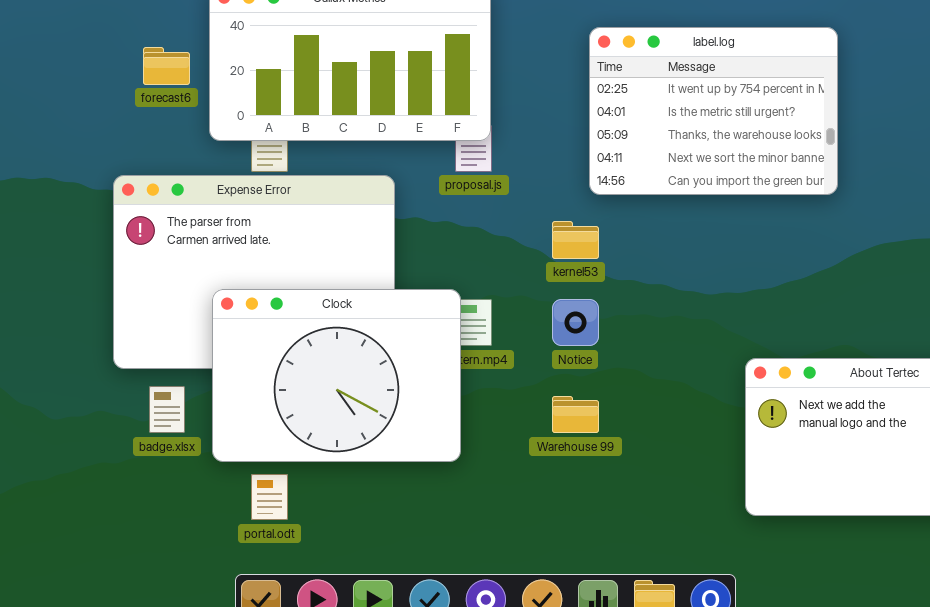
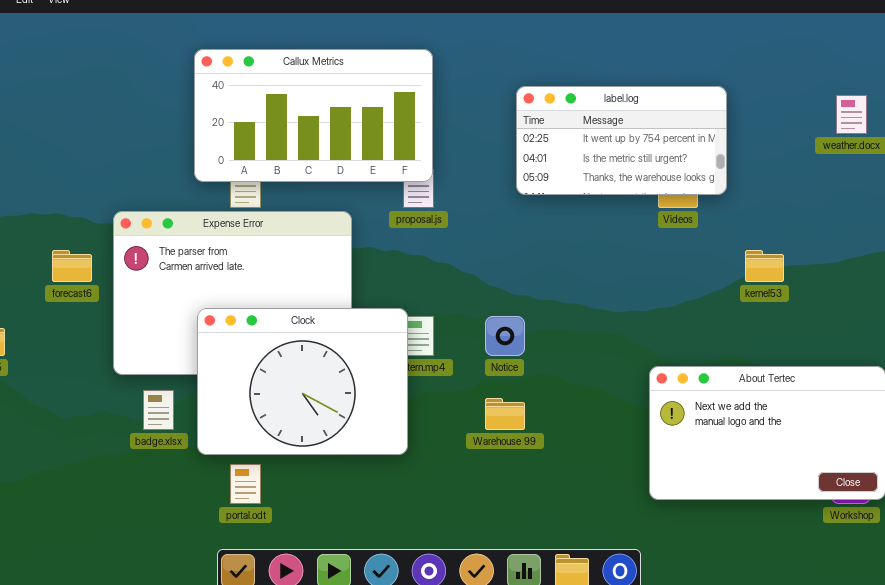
label.log: [589,27,838,195] -> [516,86,727,195], resized
forecast6: [143,47,190,85] -> [52,250,92,282], moved
kernel53: [552,221,599,259] -> [745,250,784,282], moved

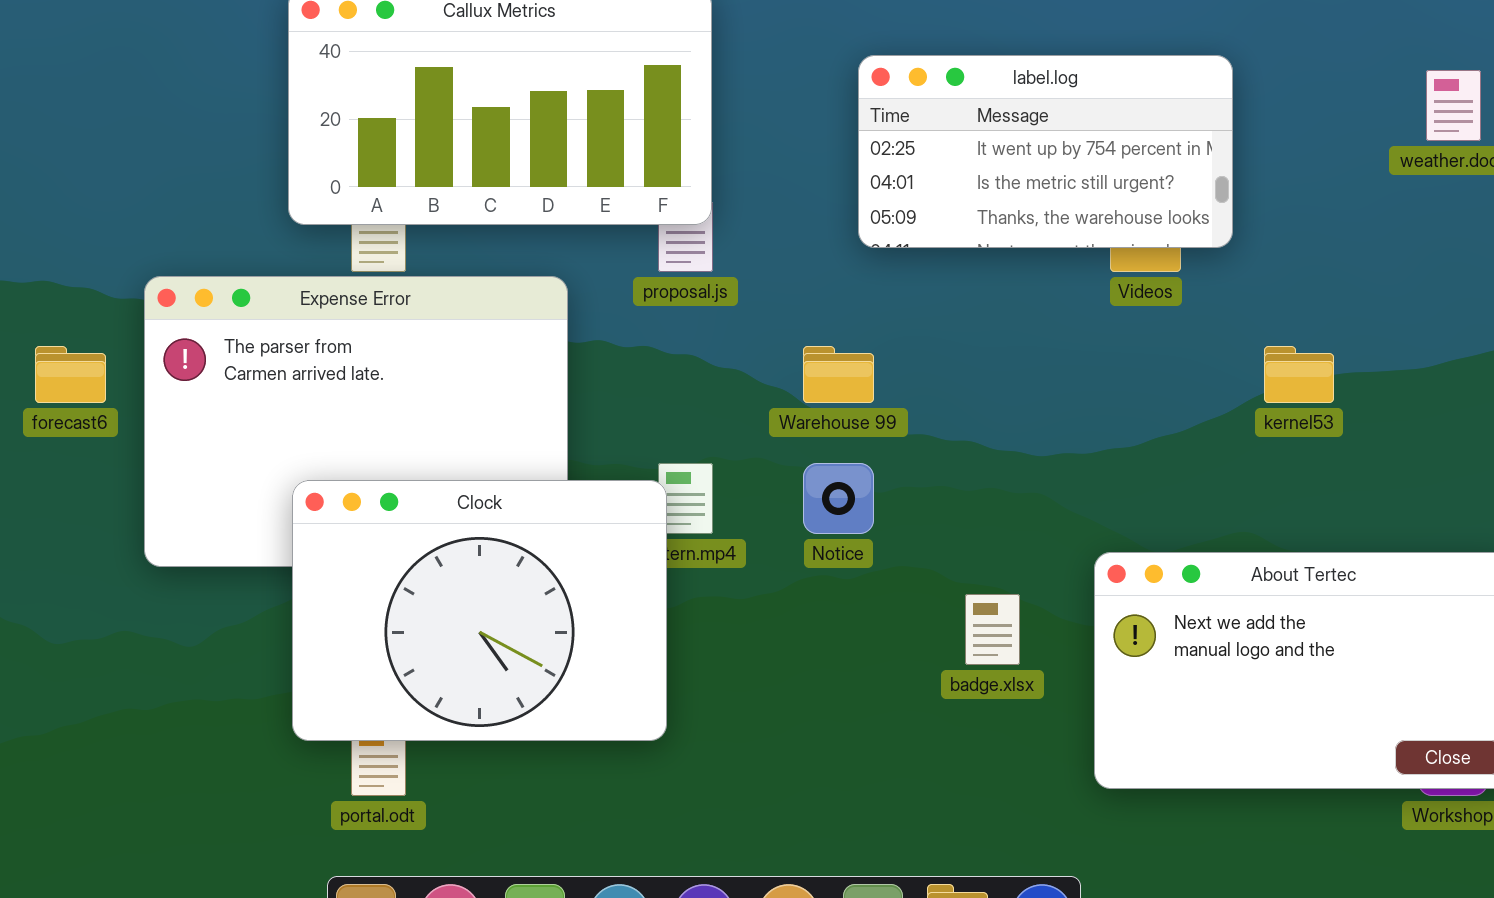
Clock: [197,308,408,455] -> [292,480,667,741], moved
badge.xlsx: [143,390,174,430] -> [965,594,1020,665], moved
Warehouse 99: [485,398,525,430] -> [803,346,874,403], moved

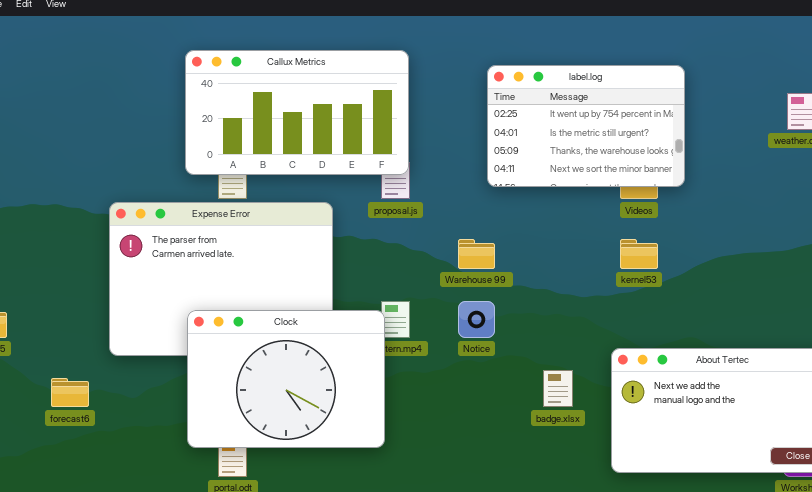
label.log: [858,55,1233,248] -> [487,65,685,187], resized
forecast6: [35,346,106,403] -> [51,378,89,407], moved
kernel53: [1264,346,1334,403] -> [620,239,658,269], moved

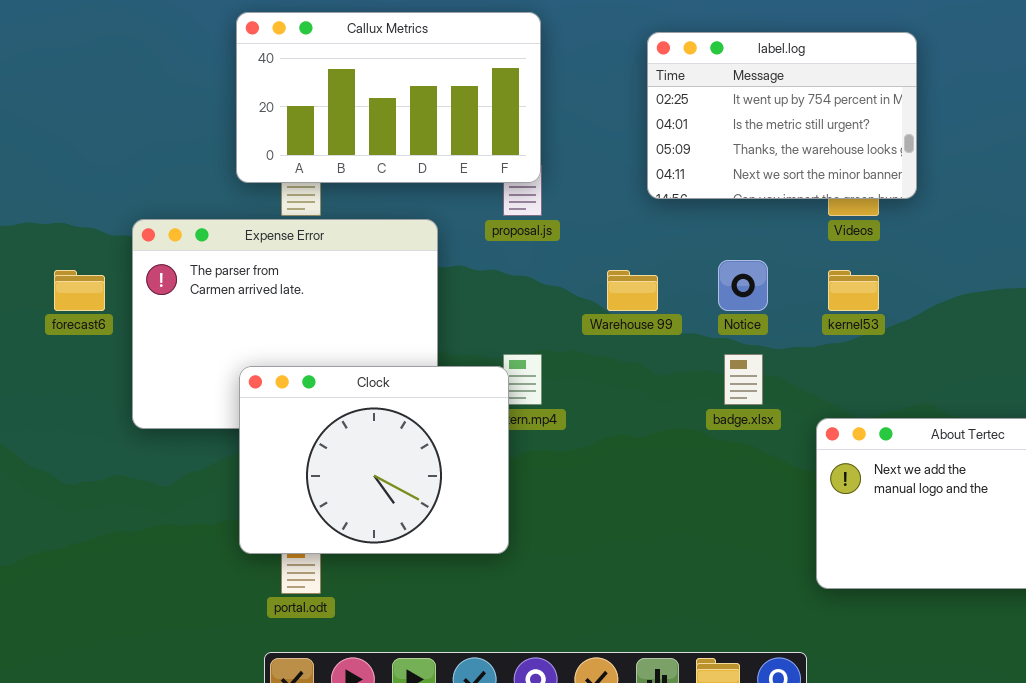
Notice: [458,301,495,338] -> [718,260,768,311], moved
badge.xlsx: [543,370,573,407] -> [724,354,763,405], moved
forecast6: [51,378,89,407] -> [54,270,105,311], moved

